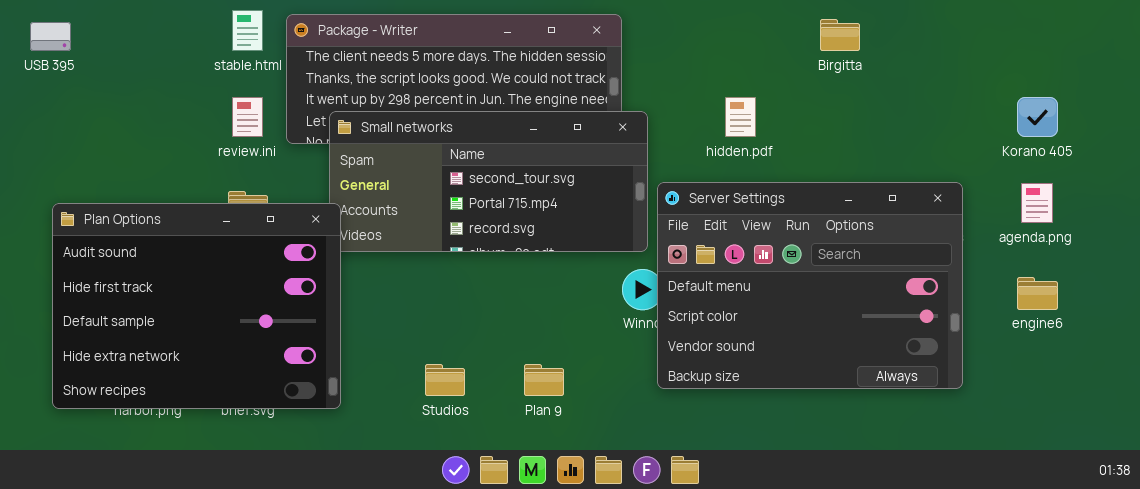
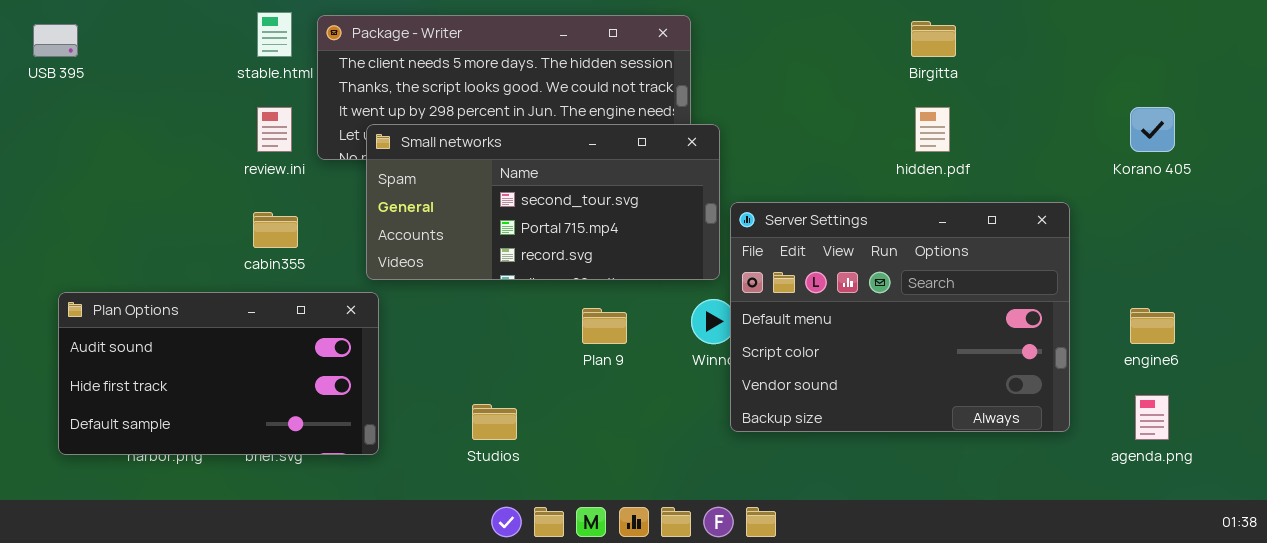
hidden.pdf: [725,97,756,137] -> [915,107,950,152], moved
agenda.png: [1021,183,1053,223] -> [1135,395,1169,440], moved
Plan Options: [52,203,341,409] -> [58,292,379,455], resized
Plan 9: [524,364,564,396] -> [582,308,627,344], moved

